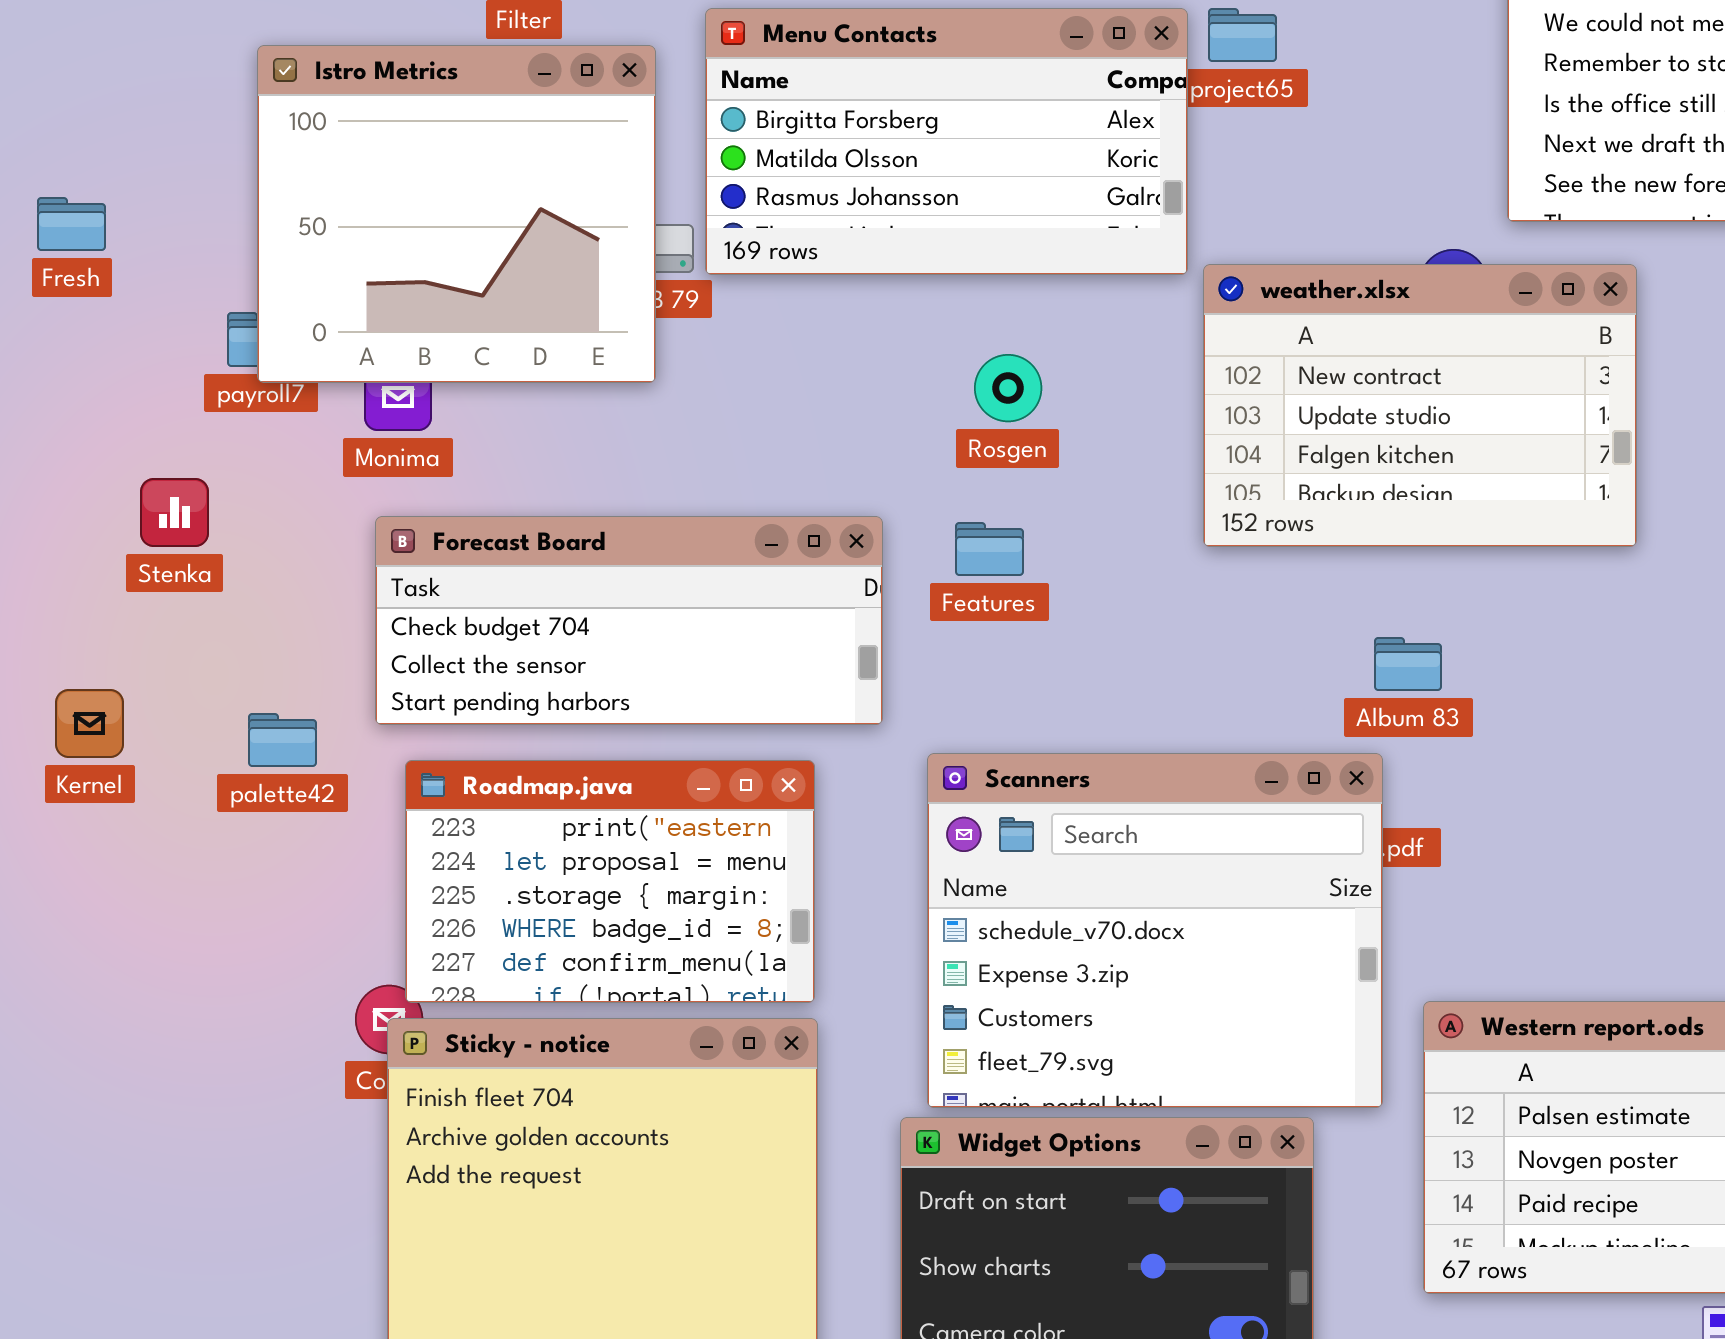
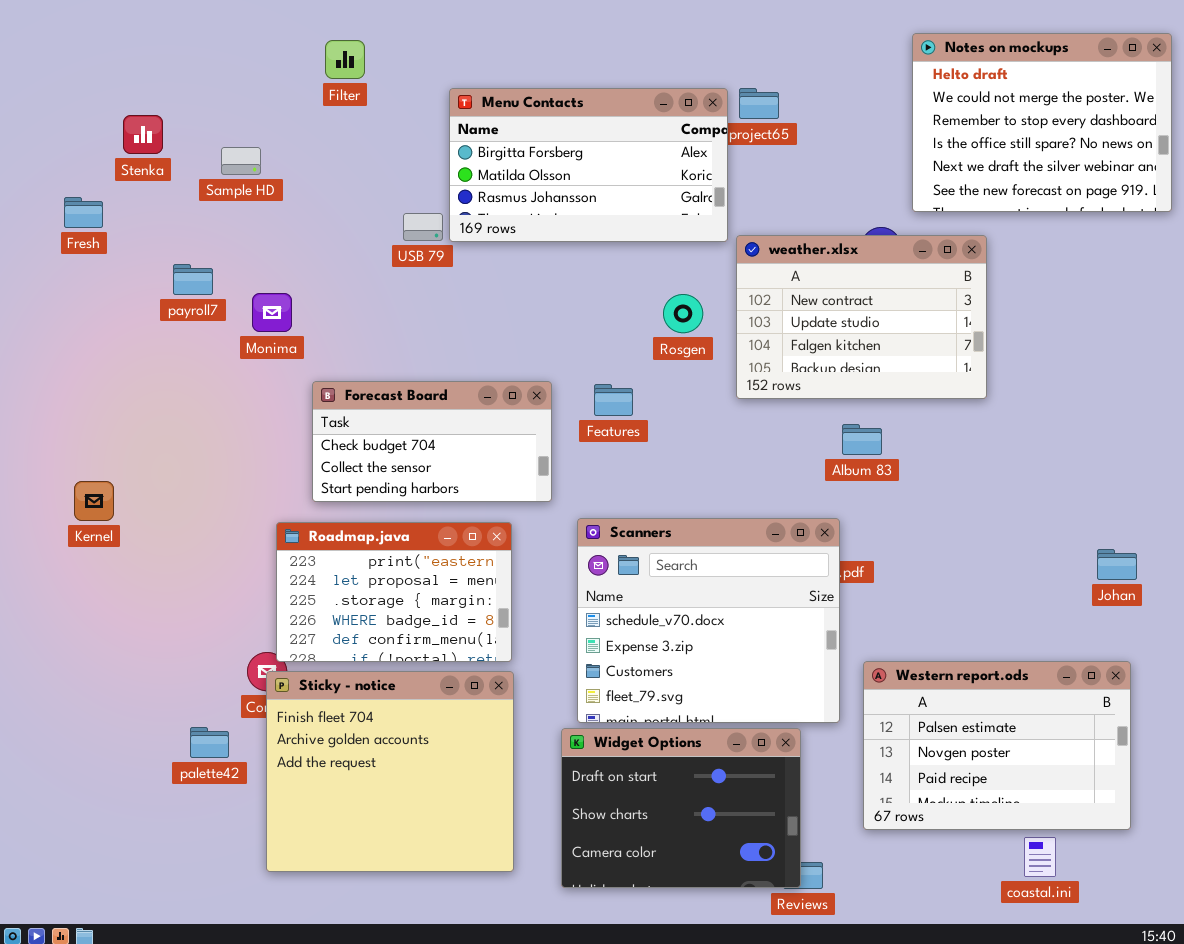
Istro Metrics: [257,45,656,383] -> none, closed
Rosgen: [974,354,1042,422] -> [663,294,703,333], moved
Stenka: [140,478,209,547] -> [123,115,163,154], moved
Forecast Board: [375,516,883,725] -> [312,381,552,502], resized
Album 83: [1374,637,1442,691] -> [842,424,882,455], moved
palette42: [248,713,317,767] -> [190,727,229,758], moved

